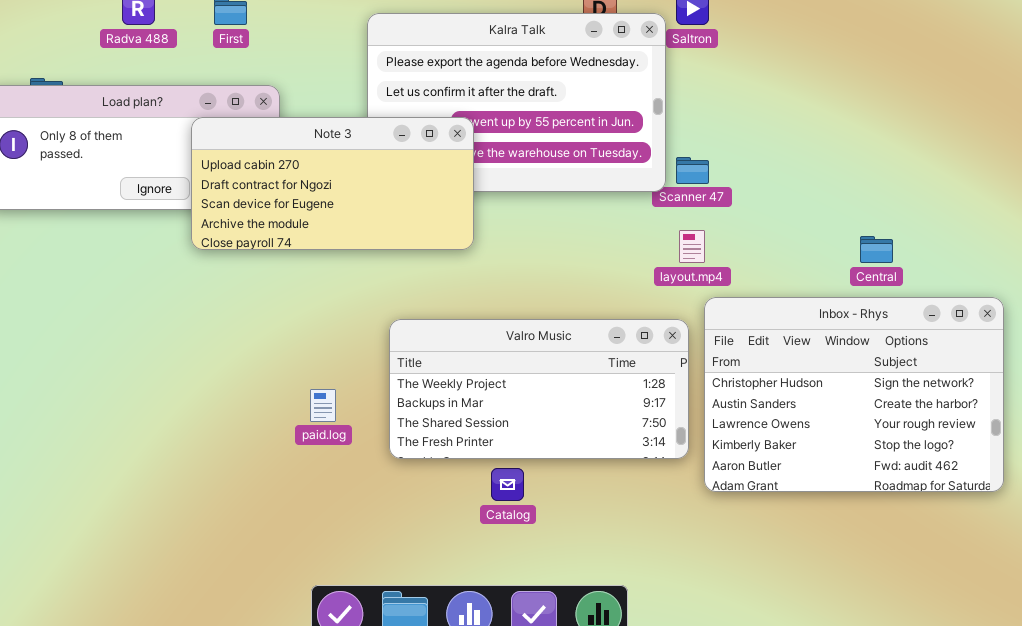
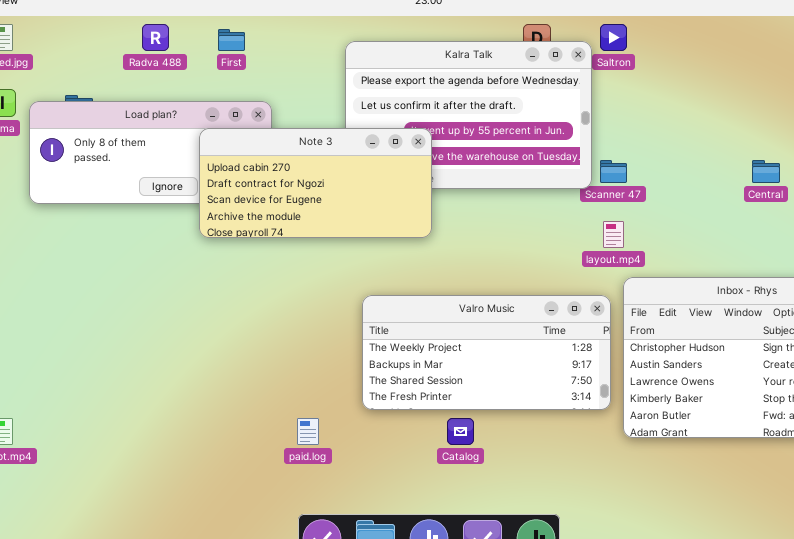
Central: [860,236,893,263] -> [752,160,780,183], moved
paid.log: [310,389,336,422] -> [297,418,319,445], moved

